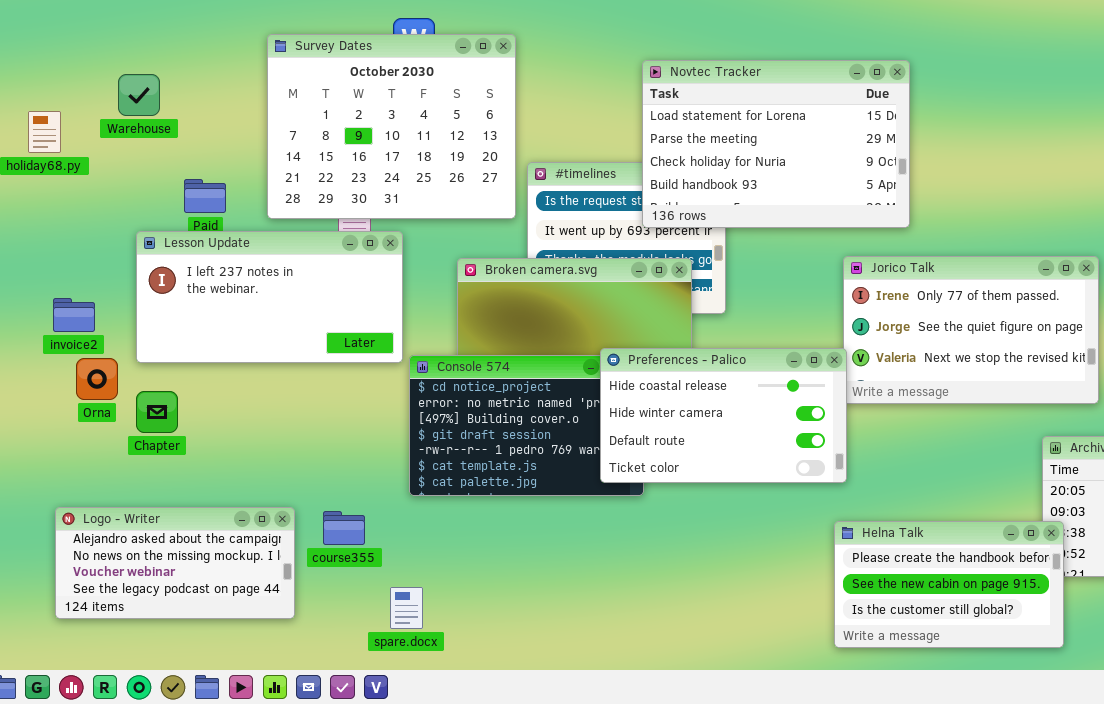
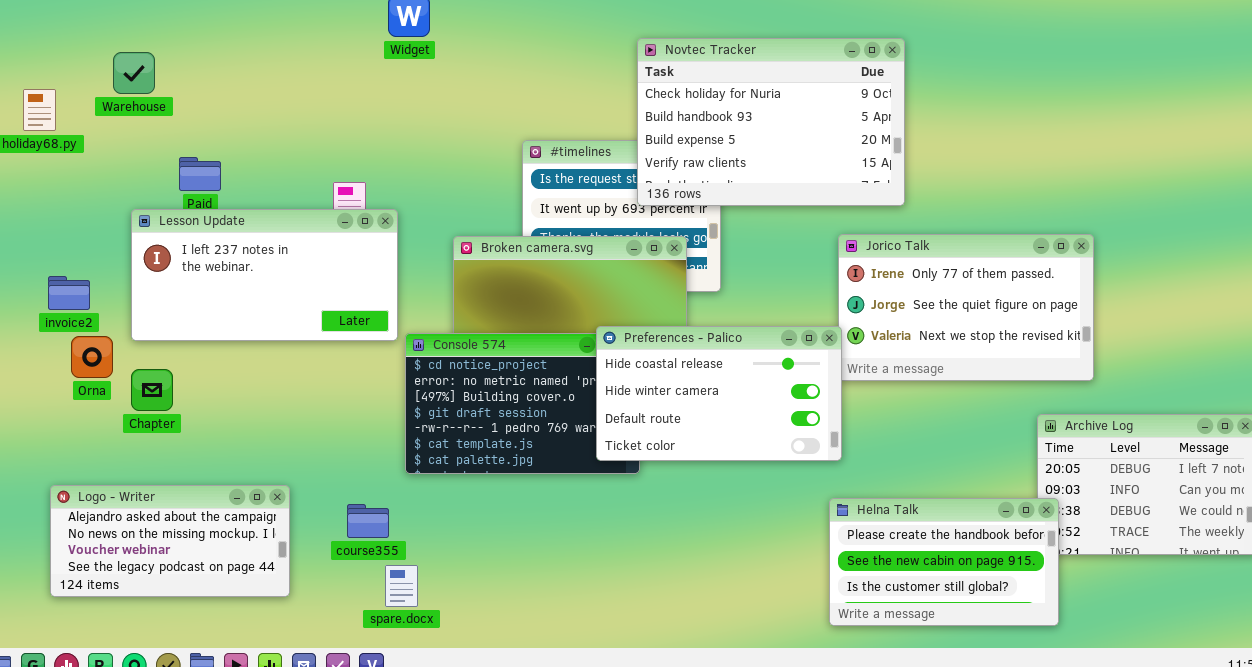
Survey Dates: [267,34,516,219] -> none, closed
Novtec Tracker: [642,60,910,228] -> [637,38,905,206], scrolled down 2 rows
course355: [323,511,365,545] -> [347,504,389,538], moved

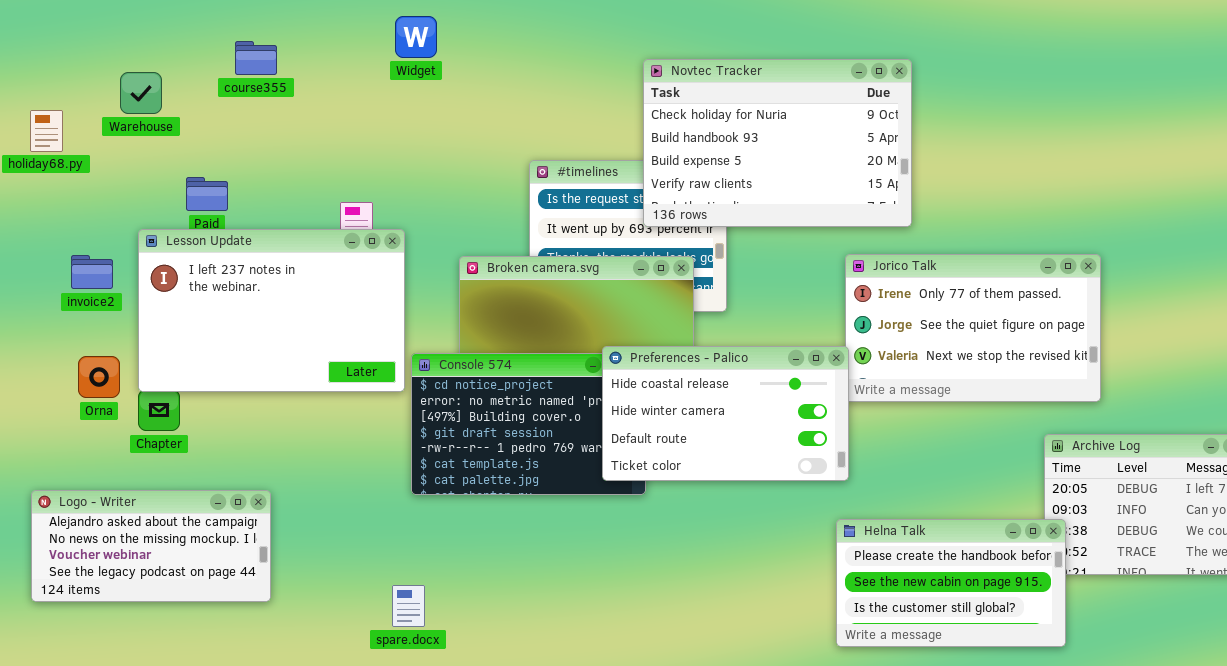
Lesson Update: [131,209,398,341] -> [138,229,405,392], resized
invoice2: [48,276,90,310] -> [71,255,113,289], moved
Logo - Writer: [50,485,290,597] -> [31,490,271,602], moved
course355: [347,504,389,538] -> [235,41,277,75], moved

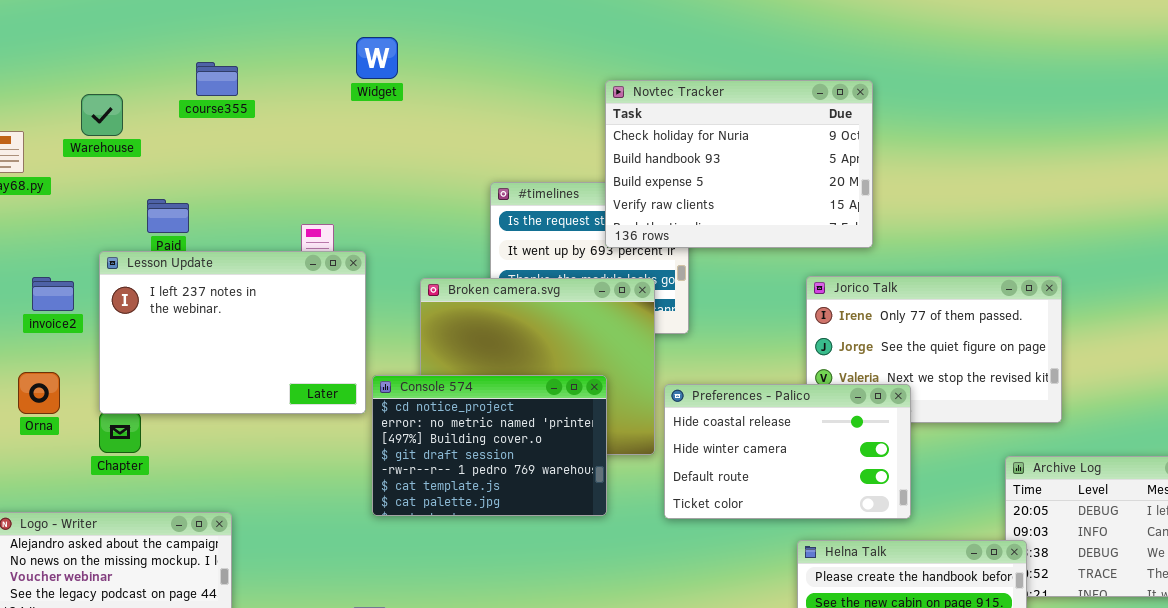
Preferences - Palico: [602,346,849,481] -> [664,384,911,519], moved
Orna: [78,356,120,398] -> [18,372,60,414], moved

